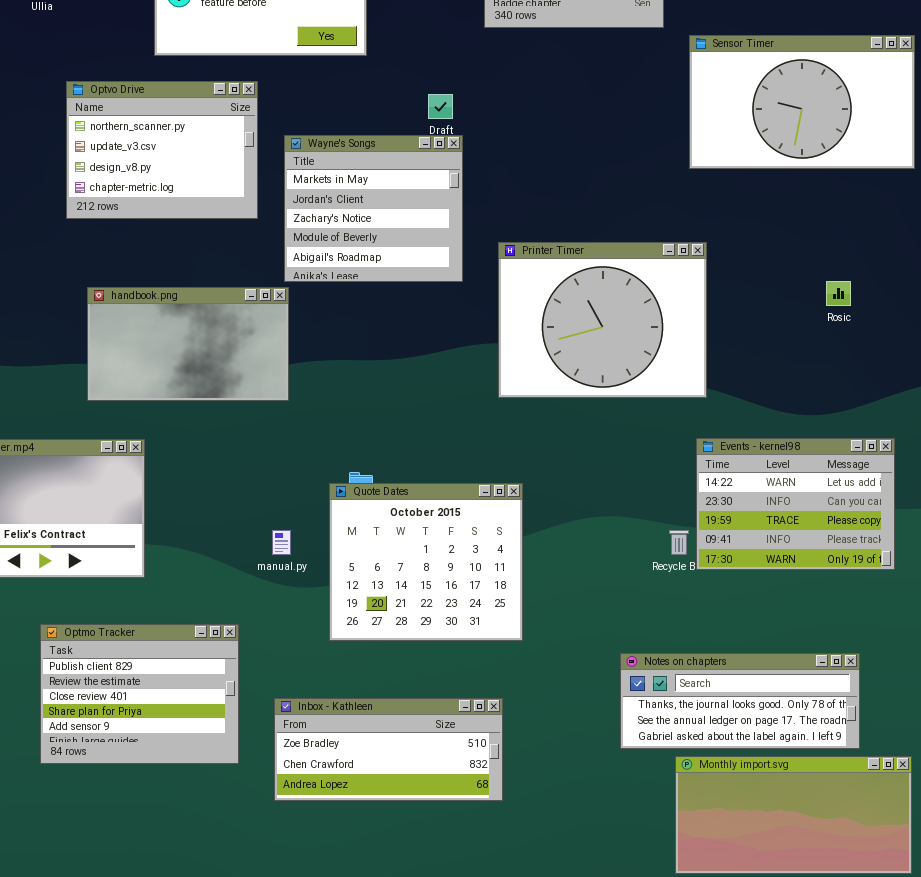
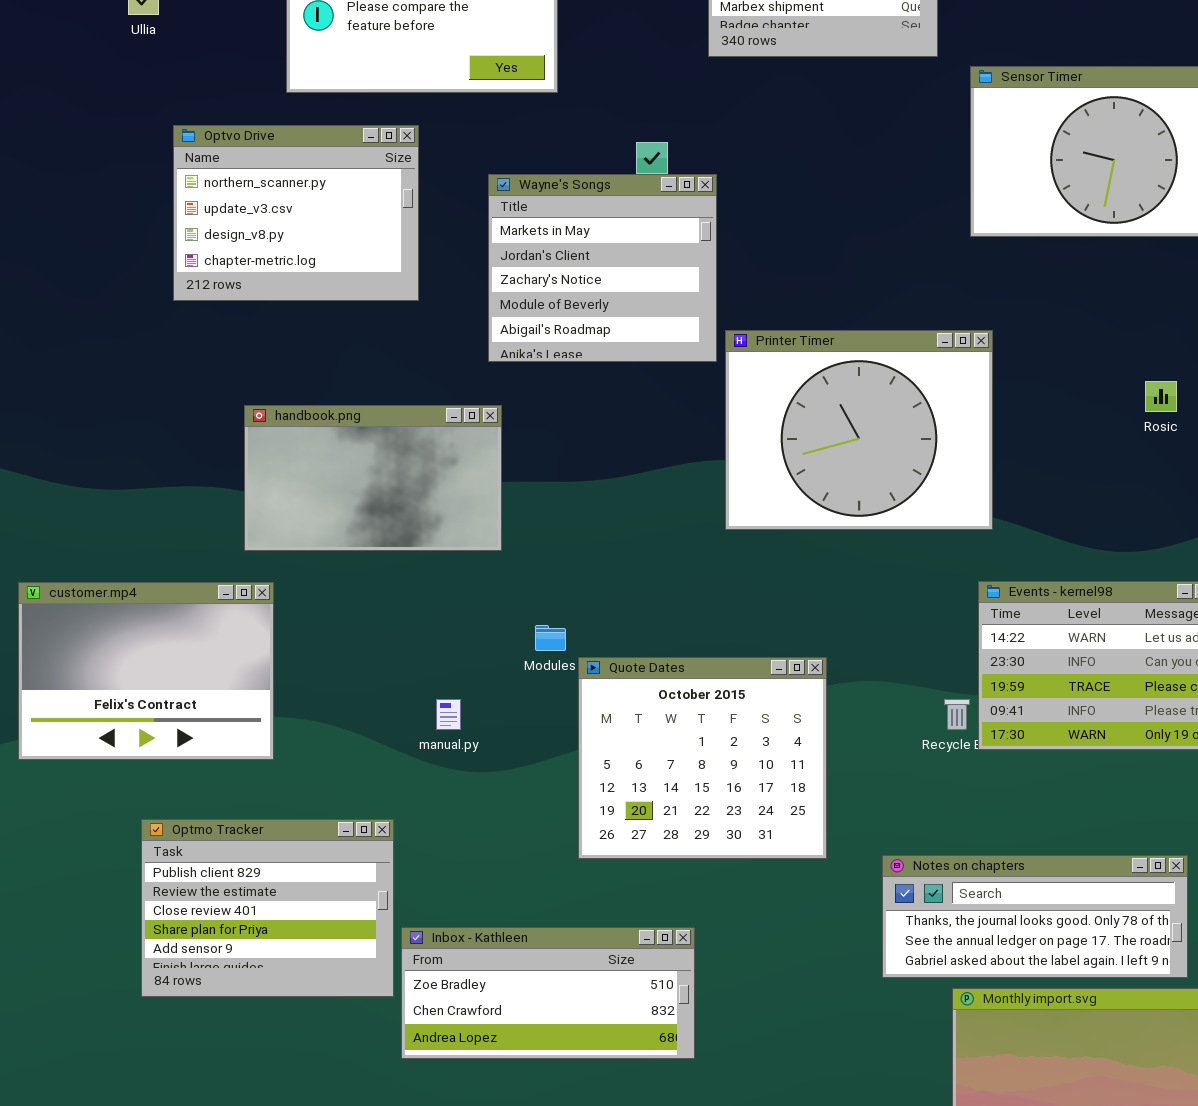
Wayne's Songs: [284,135,463,282] -> [488,174,717,362], moved
handbook.png: [87,287,289,401] -> [244,405,502,551], moved
Quote Dates: [329,483,523,641] -> [578,657,827,859], moved
Inbox - Kathleen: [274,698,503,801] -> [401,927,695,1059], moved

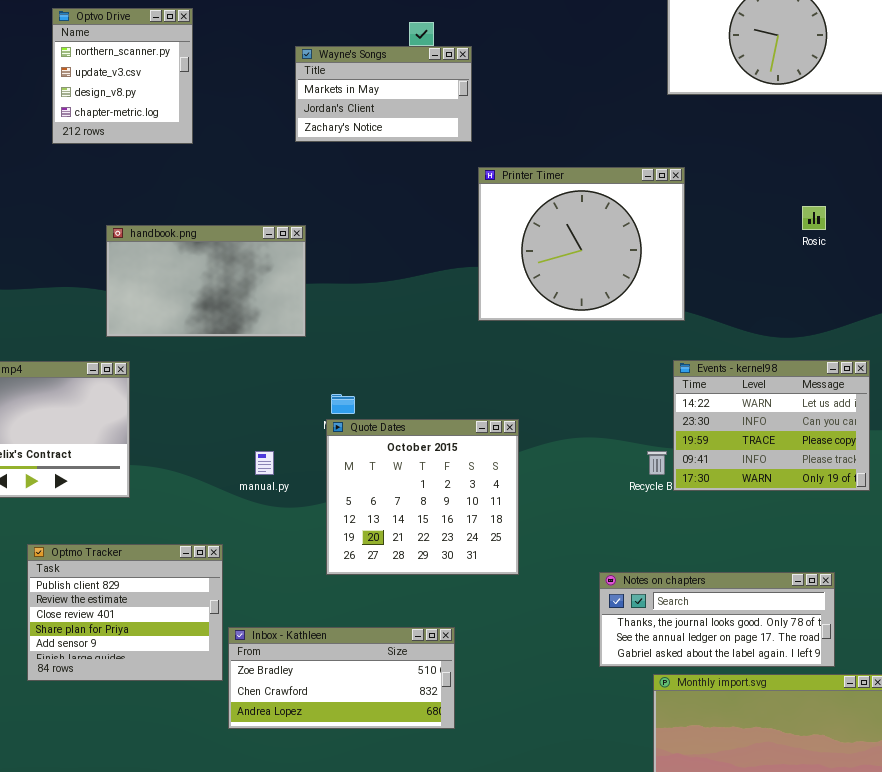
Optvo Drive: [173,125,419,301] -> [52,8,193,144], resized
Wayne's Songs: [488,174,717,362] -> [295,46,472,142], resized
Quote Dates: [578,657,827,859] -> [326,419,519,575], moved

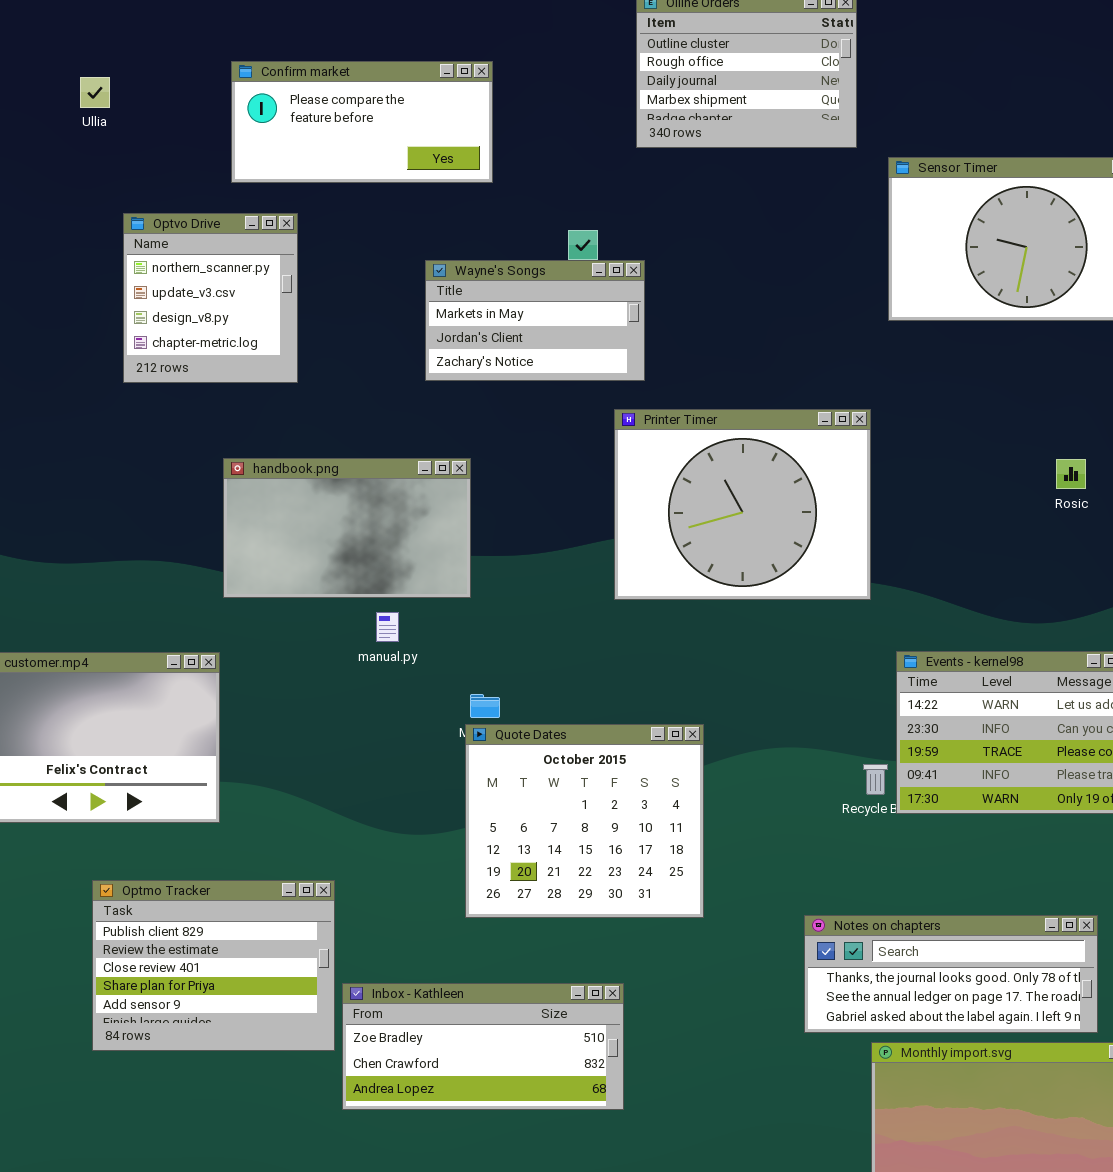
Printer Timer: [478,167,685,321] -> [614,409,871,600], moved
handbook.png: [106,225,306,337] -> [223,458,471,598], moved
manual.py: [255,451,274,475] -> [376,612,399,642], moved

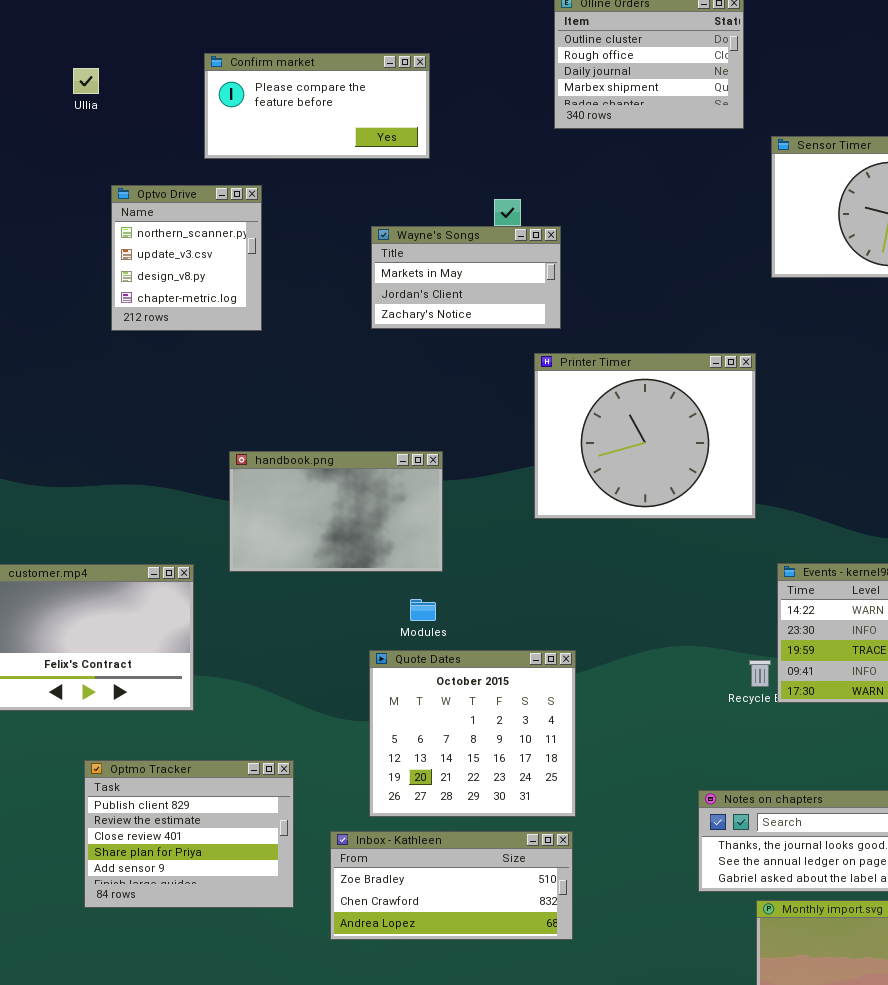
handbook.png: [223,458,471,598] -> [229,451,443,572], moved
Quote Dates: [465,724,704,918] -> [369,650,576,817], moved
Inbox - Kathleen: [342,983,624,1110] -> [330,831,573,940], moved

